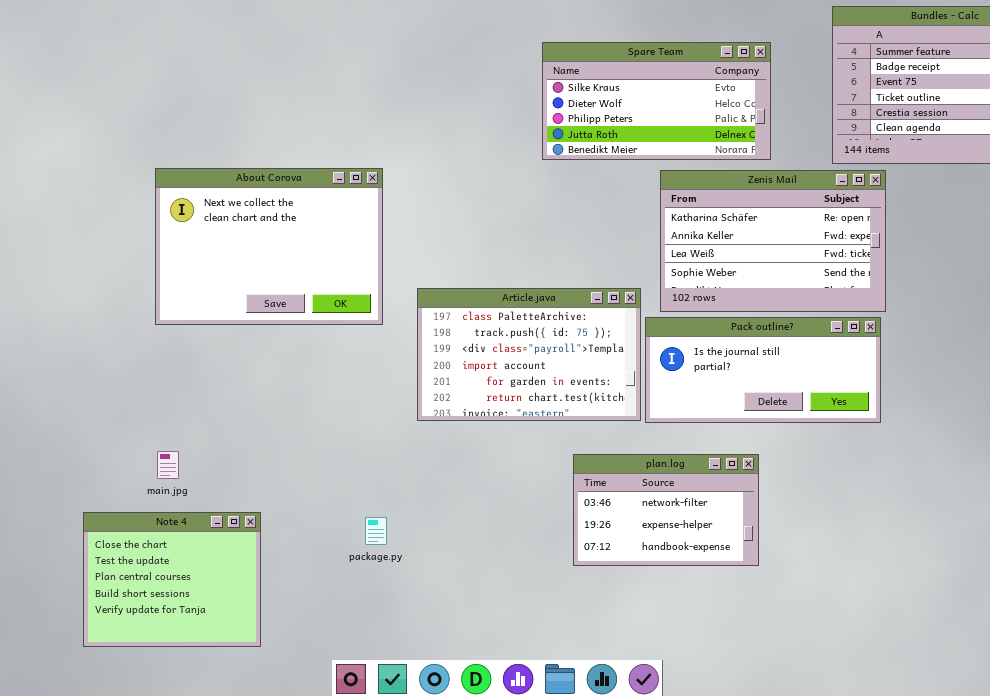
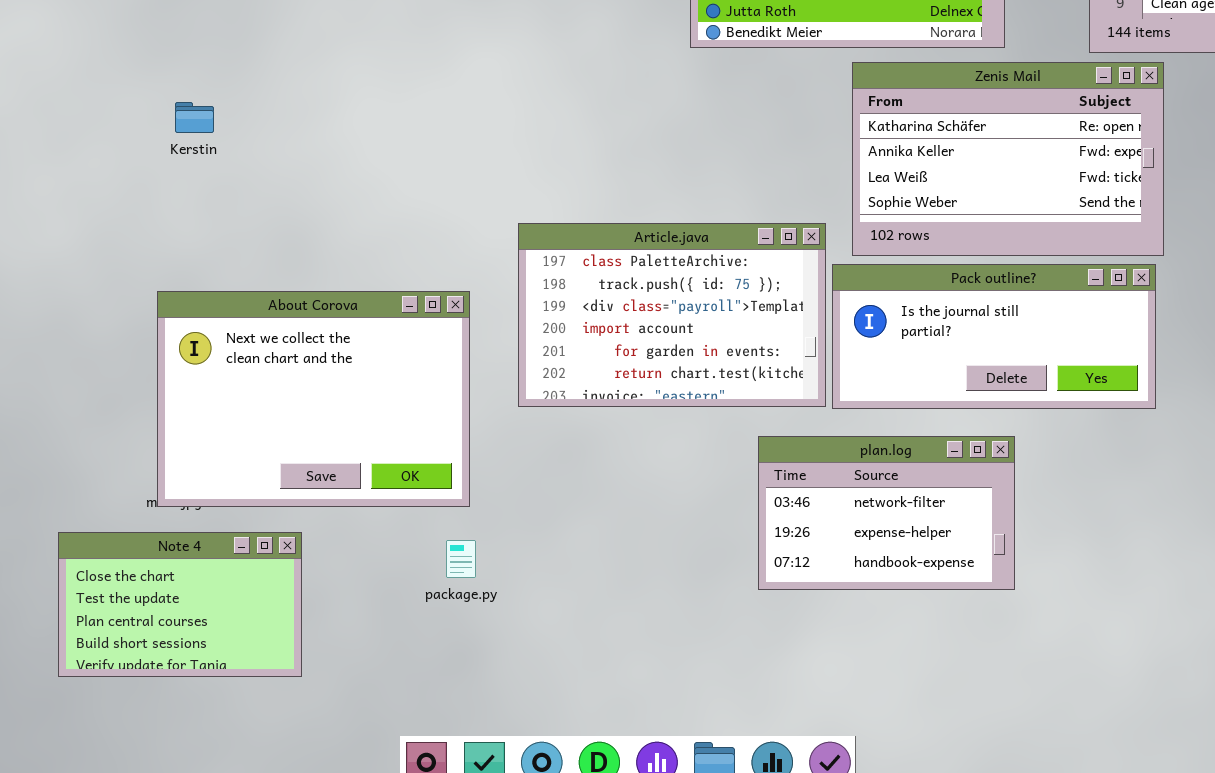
About Corova: [155,168,383,325] -> [157,291,470,507], moved
plan.log: [573,454,759,566] -> [758,436,1015,590], moved
Note 4: [83,512,261,647] -> [58,532,302,677], resized

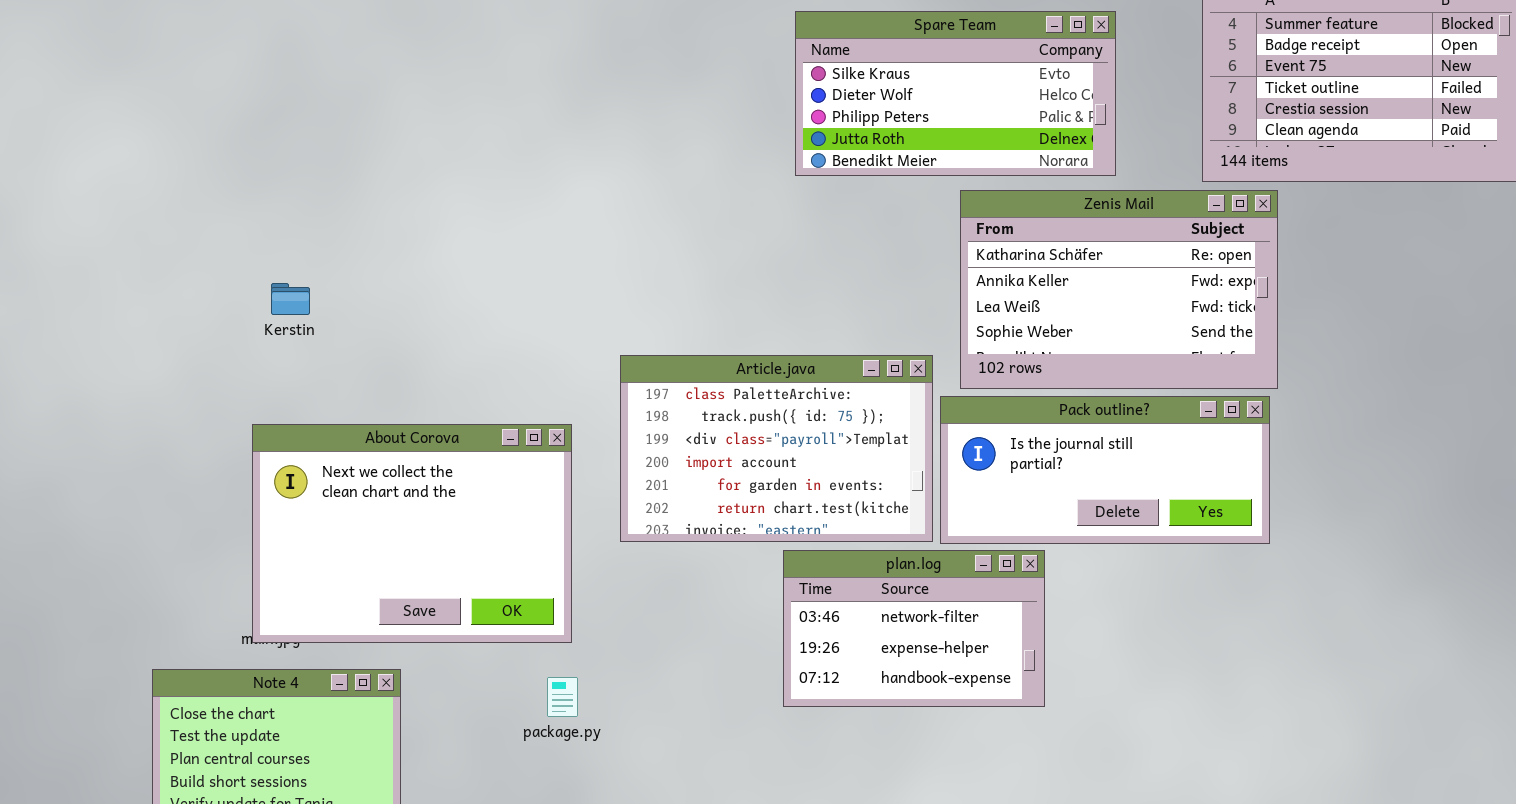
Kerstin: [175,102,214,133] -> [271,283,310,315], moved
plan.log: [758,436,1015,590] -> [783,550,1045,707], moved

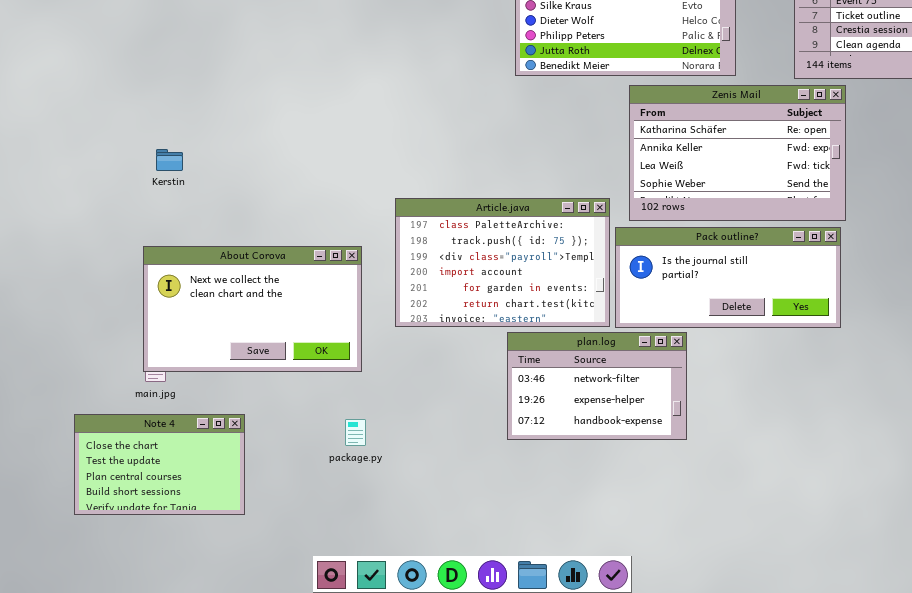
About Corova: [252,424,572,643] -> [143,246,362,372], resized

